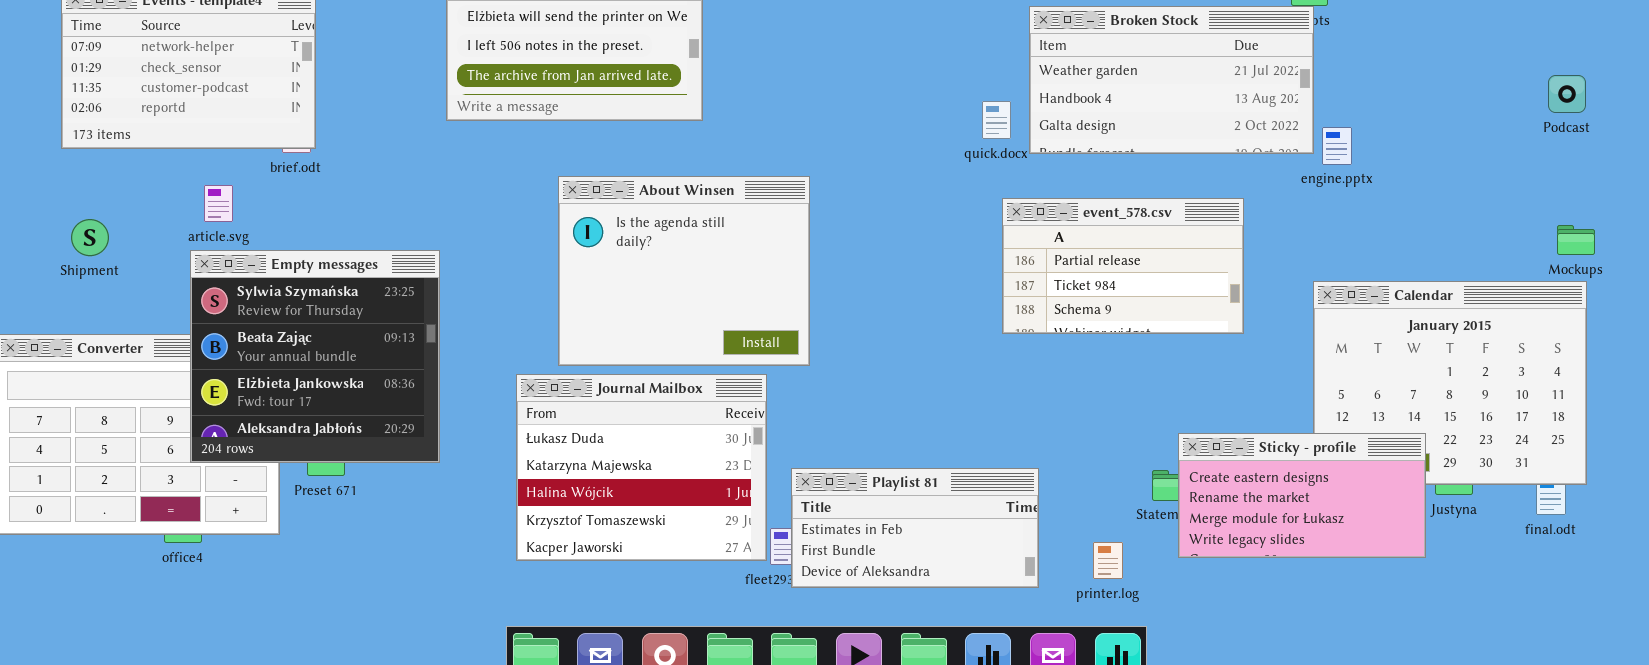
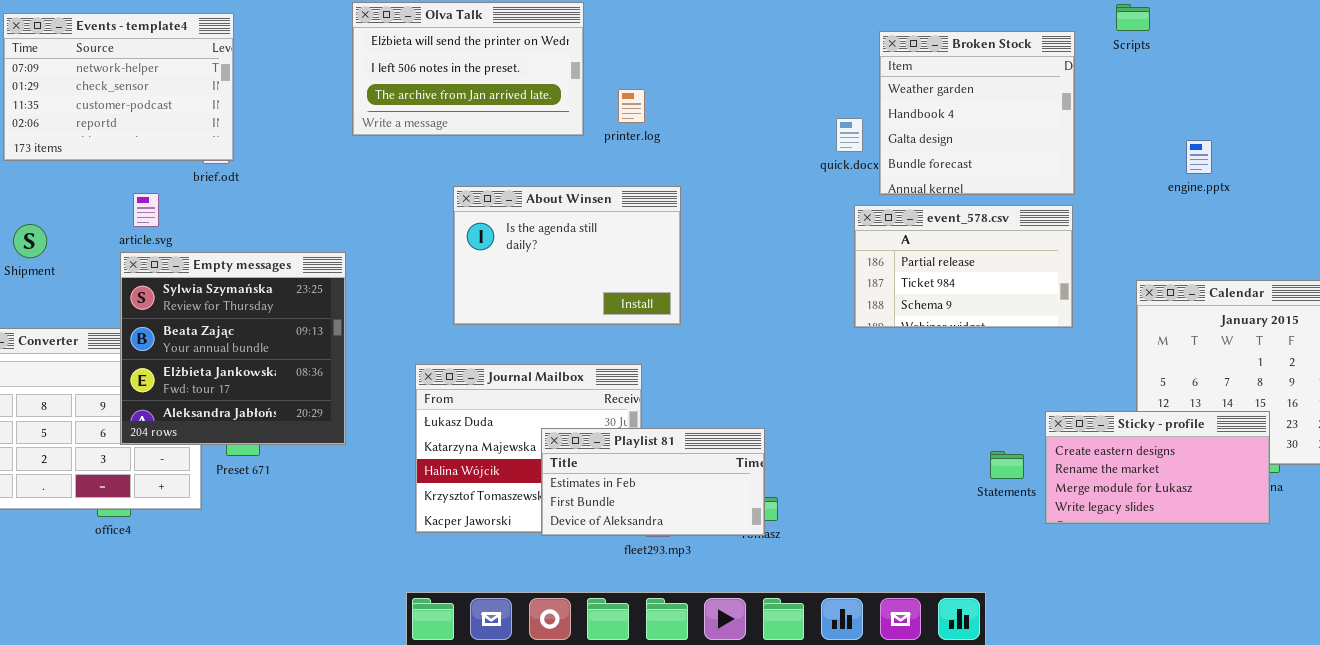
Broken Stock: [1029,6,1314,154] -> [879,31,1075,195], resized
engine.pptx: [1322,127,1352,165] -> [1186,140,1212,174], moved
About Winsen: [558,176,810,366] -> [453,186,681,325], resized
Sticky - profile: [1178,433,1426,558] -> [1045,411,1270,524], moved
Playlist 81: [791,468,1039,588] -> [541,428,765,536], moved
printer.log: [1093,542,1123,579] -> [618,89,645,123], moved

